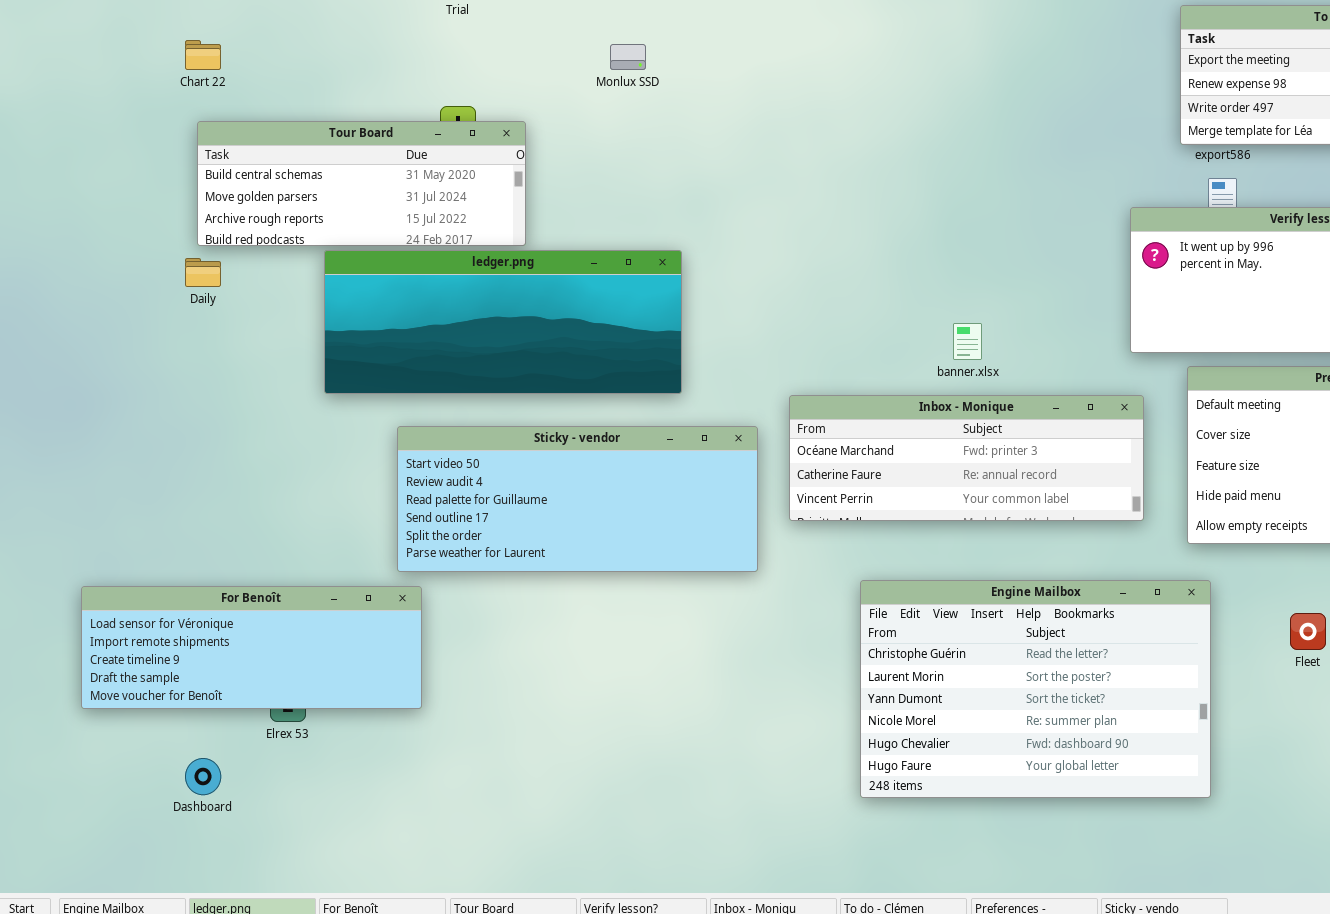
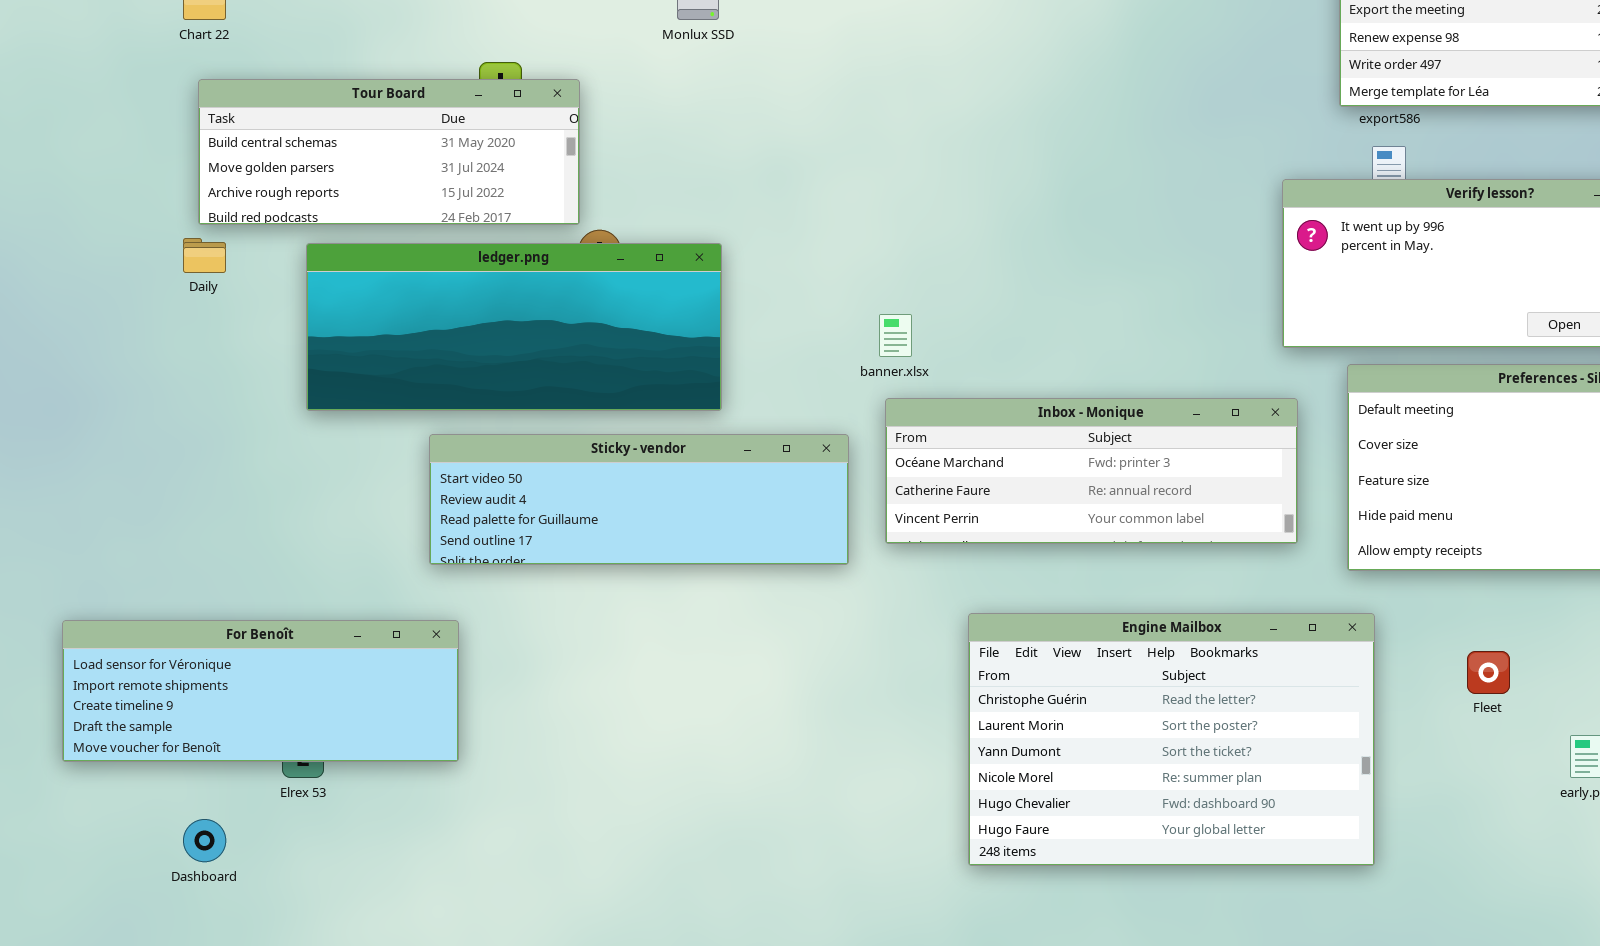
ledger.png: [324,250,682,394] -> [306,243,722,411], moved
banner.xlsx: [953,323,982,360] -> [879,314,912,357], moved
Sticky - vendor: [397,426,758,572] -> [429,434,849,565], resized

